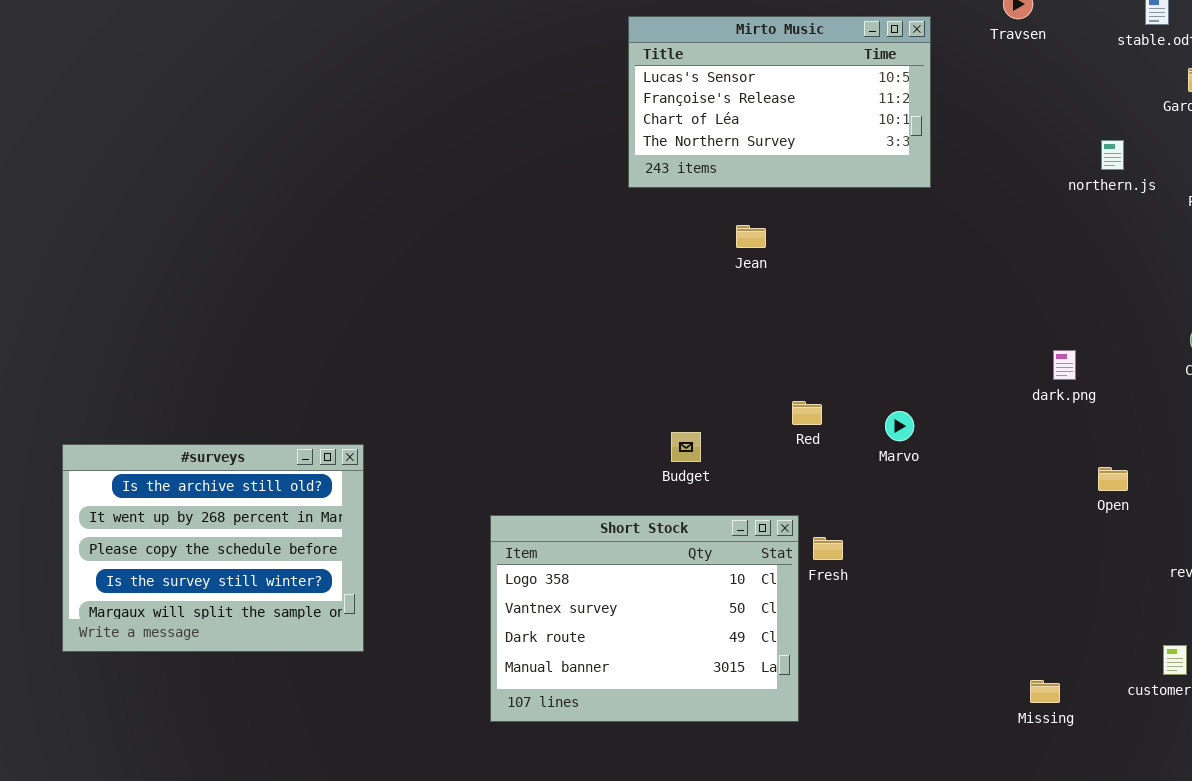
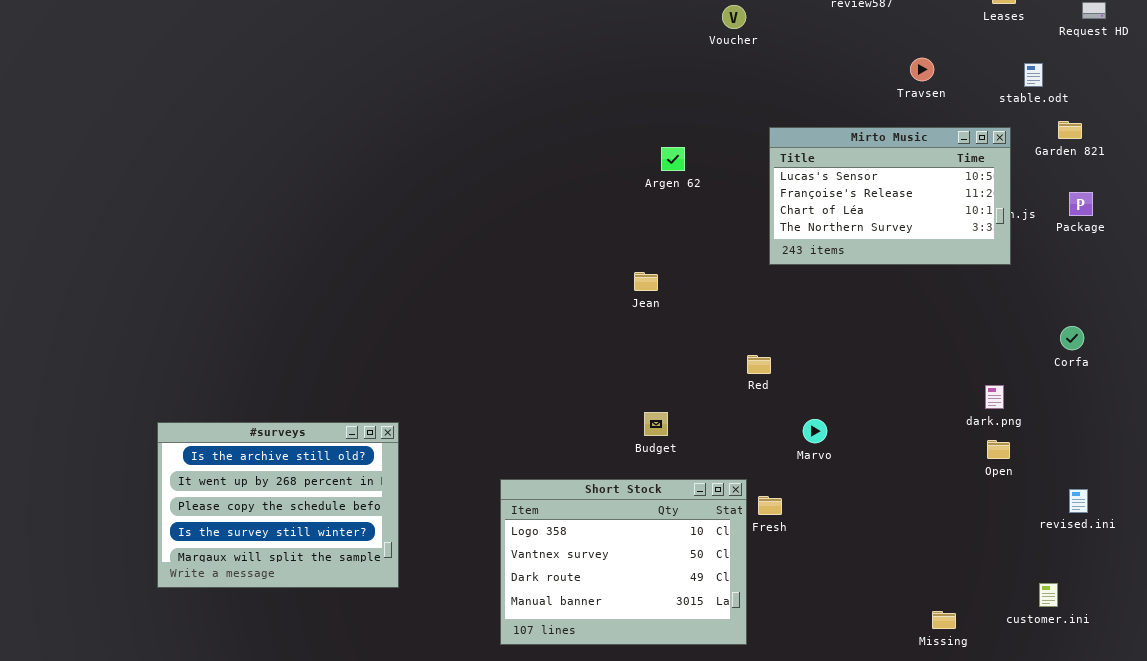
Mirto Music: [628,16,931,188] -> [769,127,1011,265], moved
Jean: [736,225,766,248] -> [634,272,658,291], moved
dark.png: [1053,350,1076,380] -> [985,385,1004,409], moved
Red: [792,401,822,425] -> [747,355,771,374], moved
Marvo: [885,411,914,441] -> [803,419,827,443], moved

